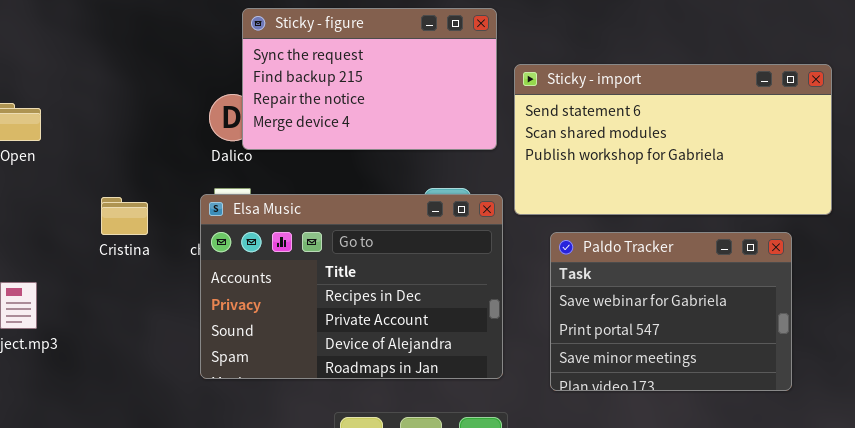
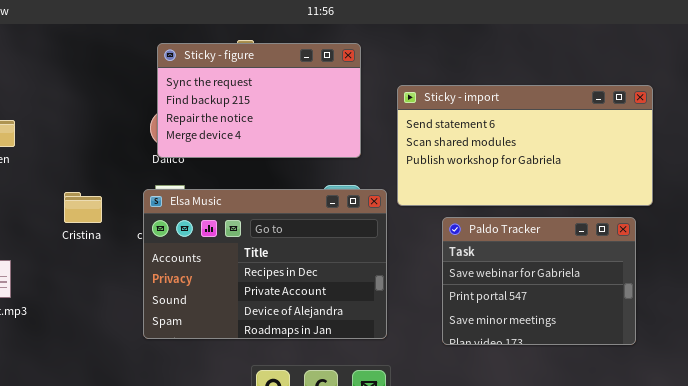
Sticky - figure: [242,8,497,150] -> [157,43,361,158], moved
Paldo Tracker: [550,232,792,391] -> [442,217,636,345], moved

